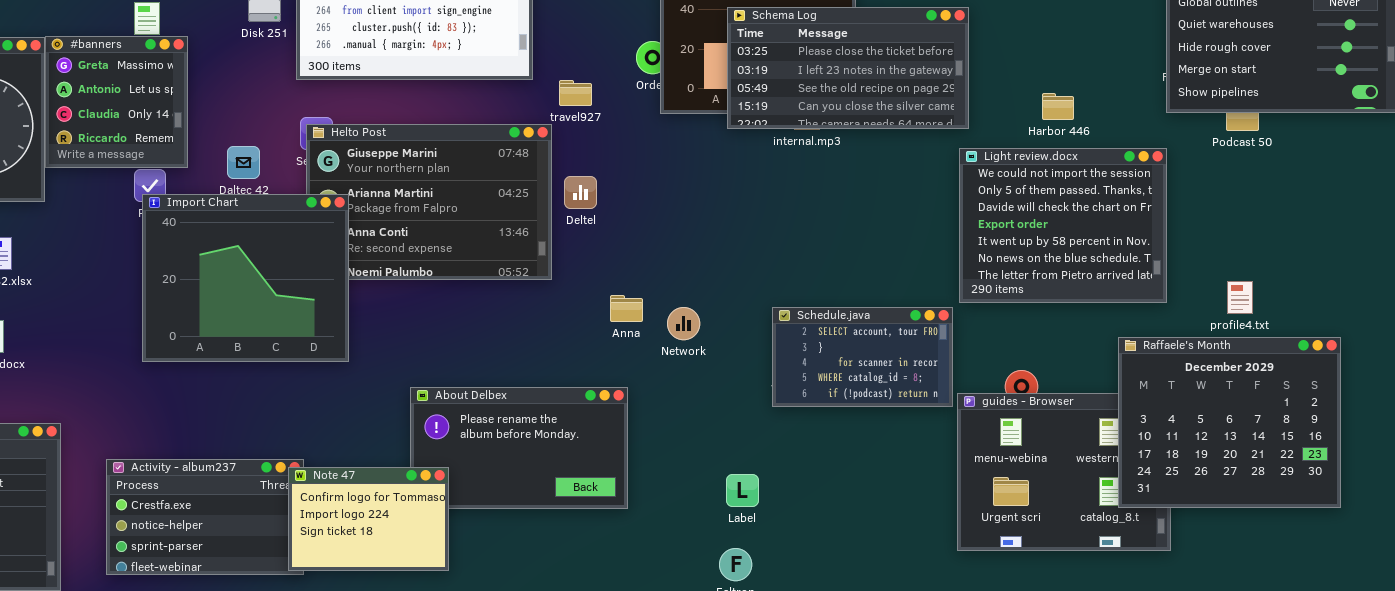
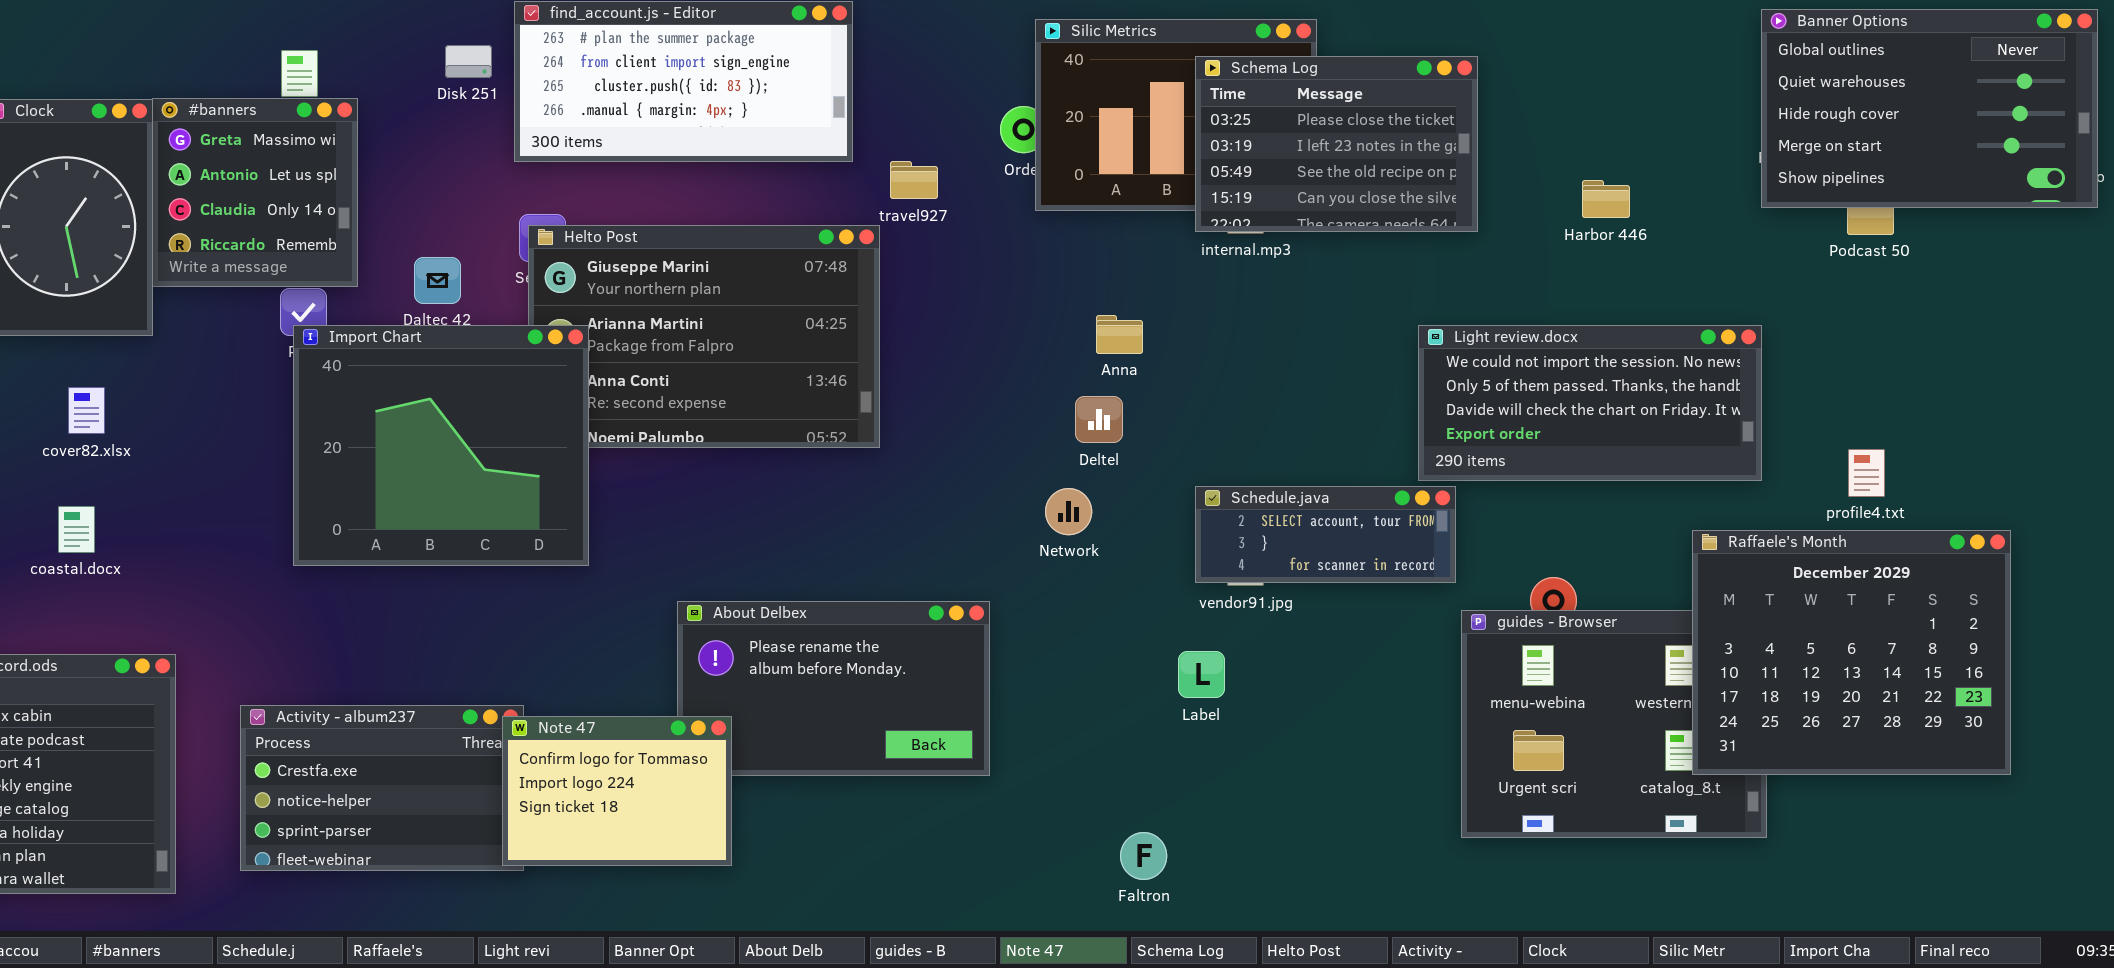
Schema Log: [727,7,969,129] -> [1195,56,1478,232], resized
Light review.docx: [959,148,1167,303] -> [1418,325,1762,481], resized
Deltel: [564,176,597,209] -> [1075,396,1123,443], moved
Anna: [610,295,643,322] -> [1096,315,1143,354], moved
Schedule.java: [772,307,953,407] -> [1195,486,1456,583], resized
Label: [726,474,759,507] -> [1178,651,1225,698], moved

